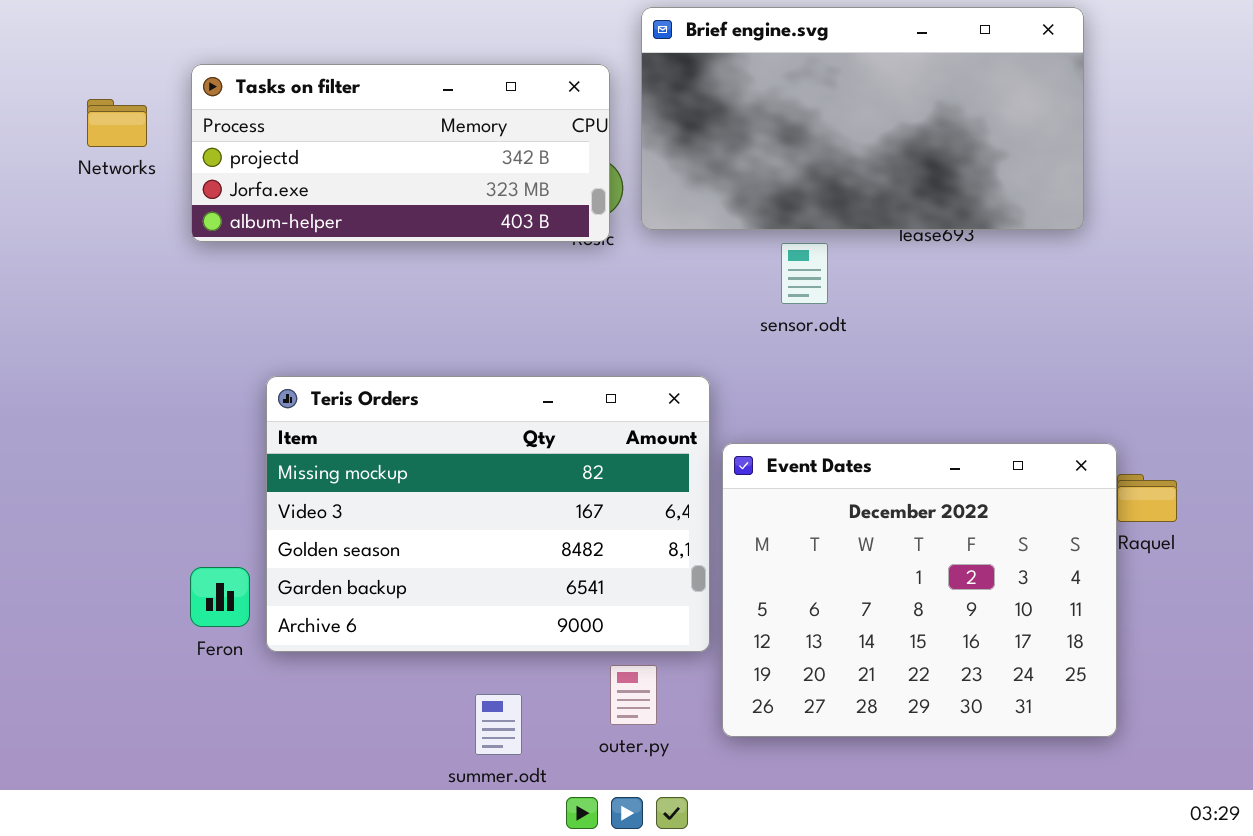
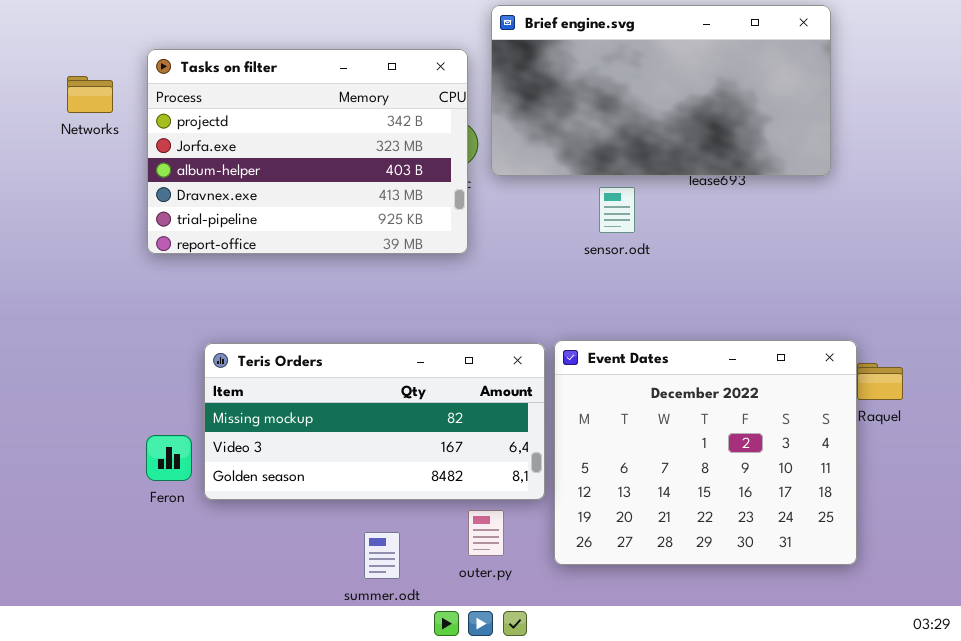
Tasks on filter: [191,64,610,242] -> [147,49,468,254], resized
Teris Orders: [266,376,710,652] -> [204,343,545,500], resized

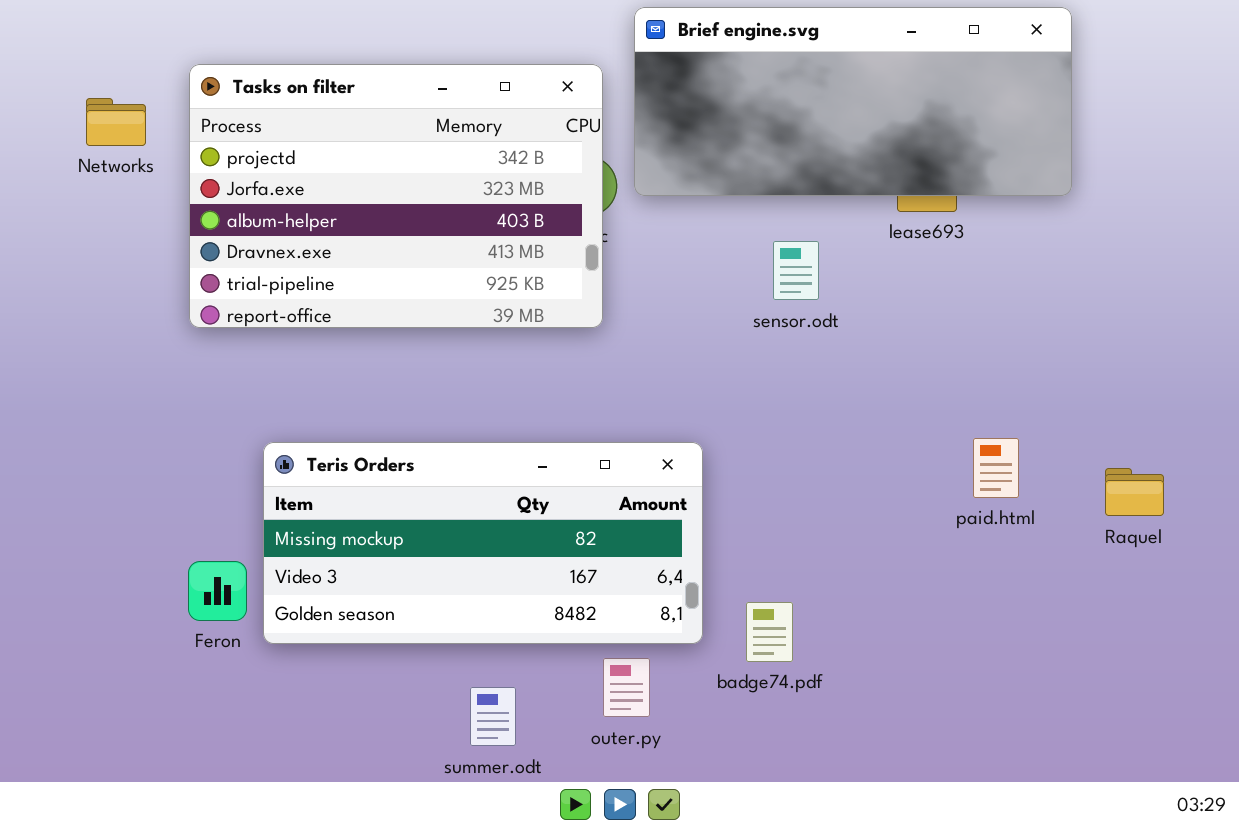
Brief engine.svg: [491,5,831,176] -> [634,7,1072,196], resized
Event Dates: [554,340,857,565] -> none, closed

